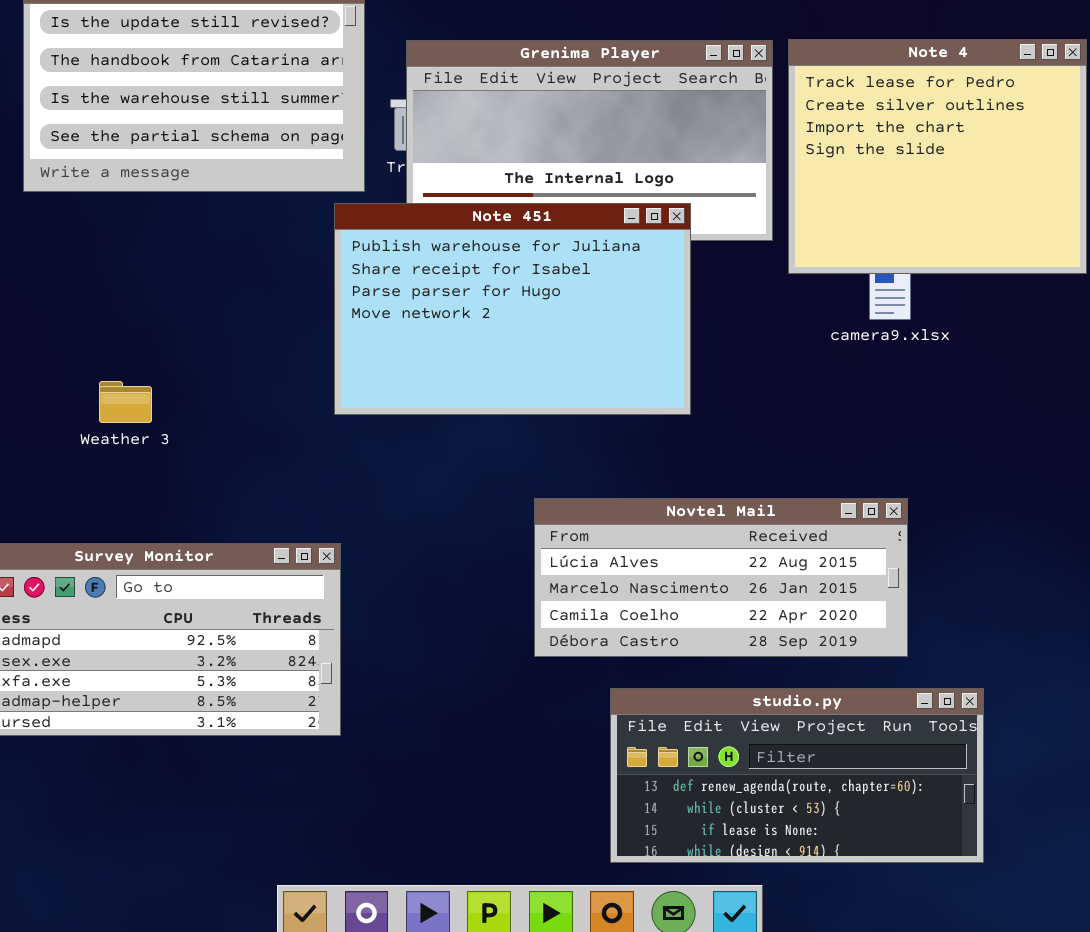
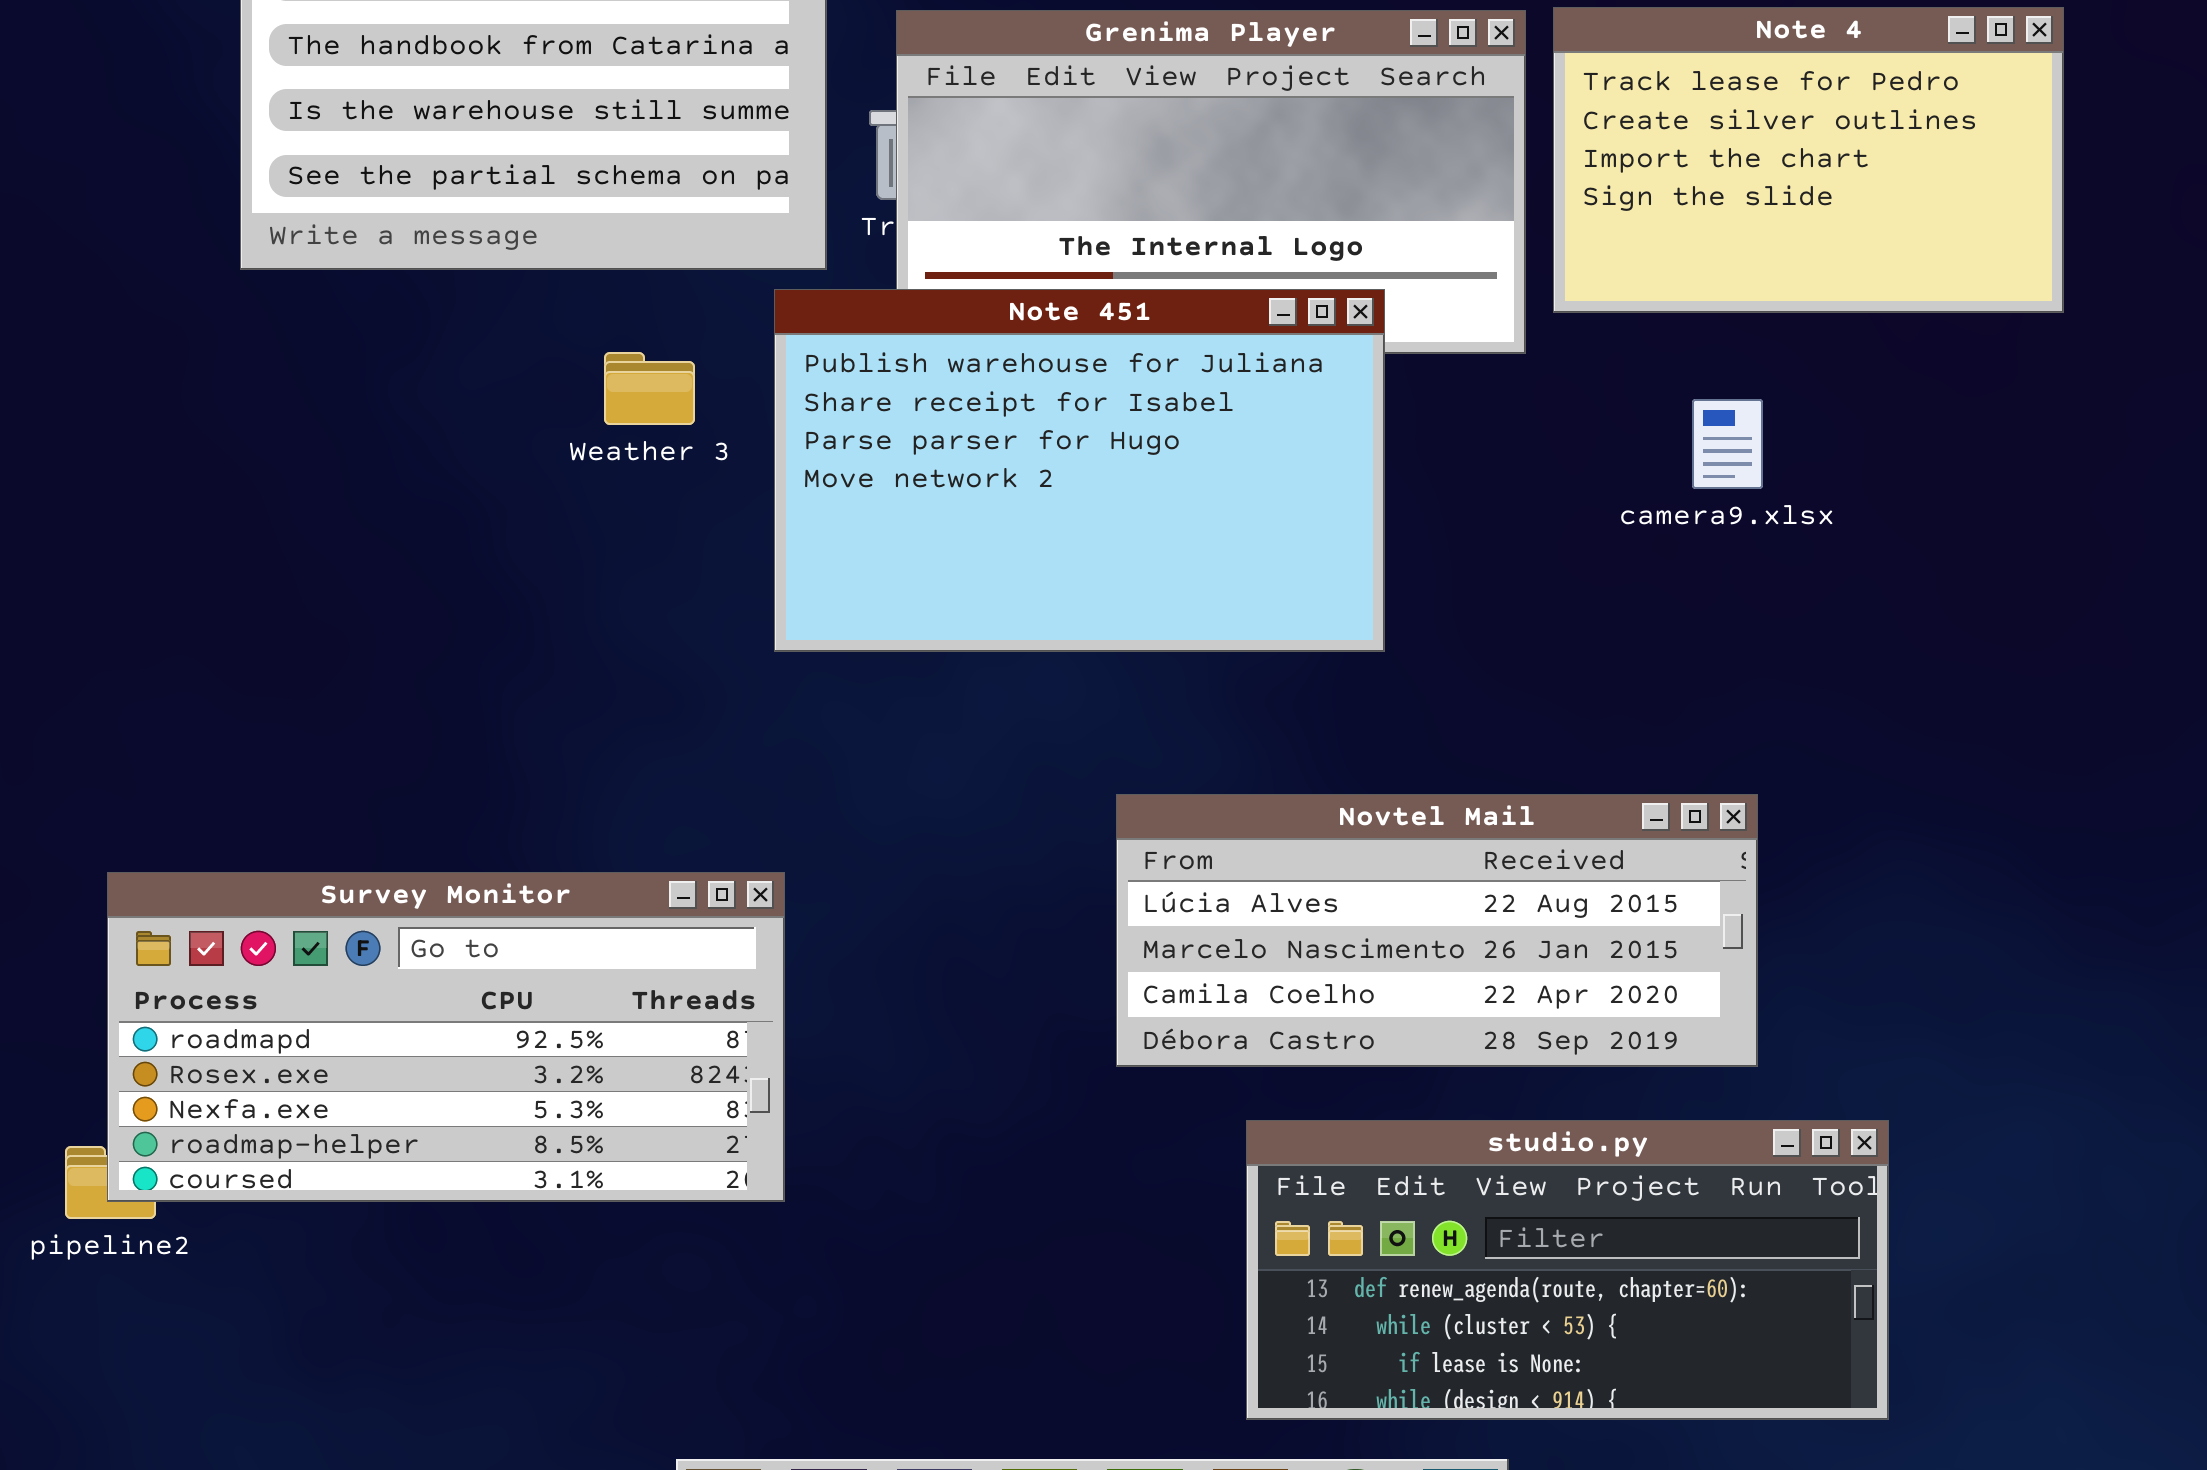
Note 4: [788,39,1087,274] -> [1553,7,2064,313], resized
Weather 3: [99,381,152,423] -> [604,352,695,425], moved

